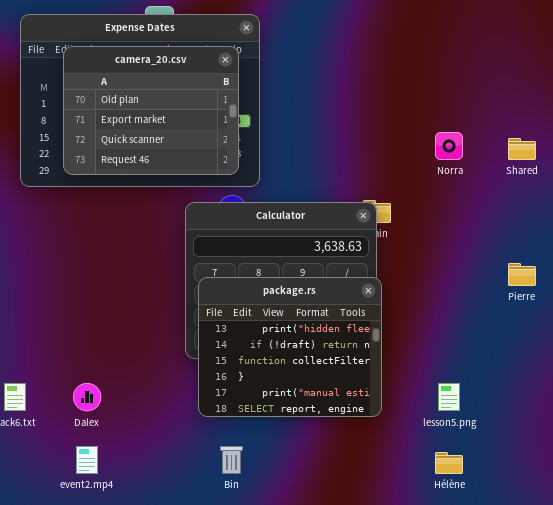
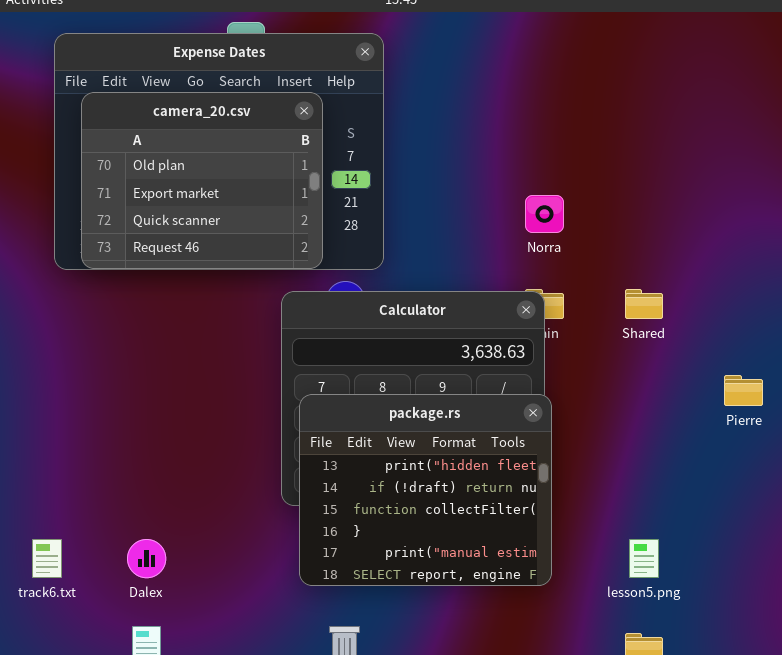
camera_20.csv: [63,46,239,175] -> [81,92,323,269], moved
Norra: [435,132,463,160] -> [525,195,564,233], moved
Shared: [508,138,536,160] -> [625,289,663,319], moved

